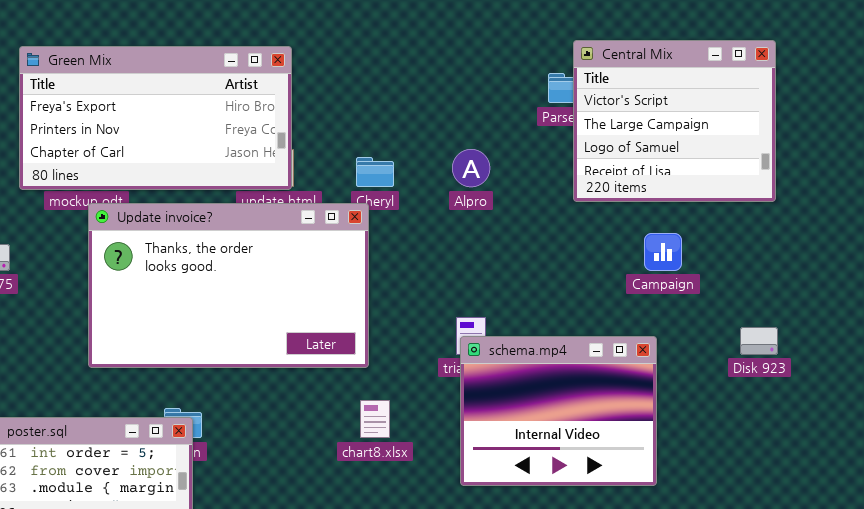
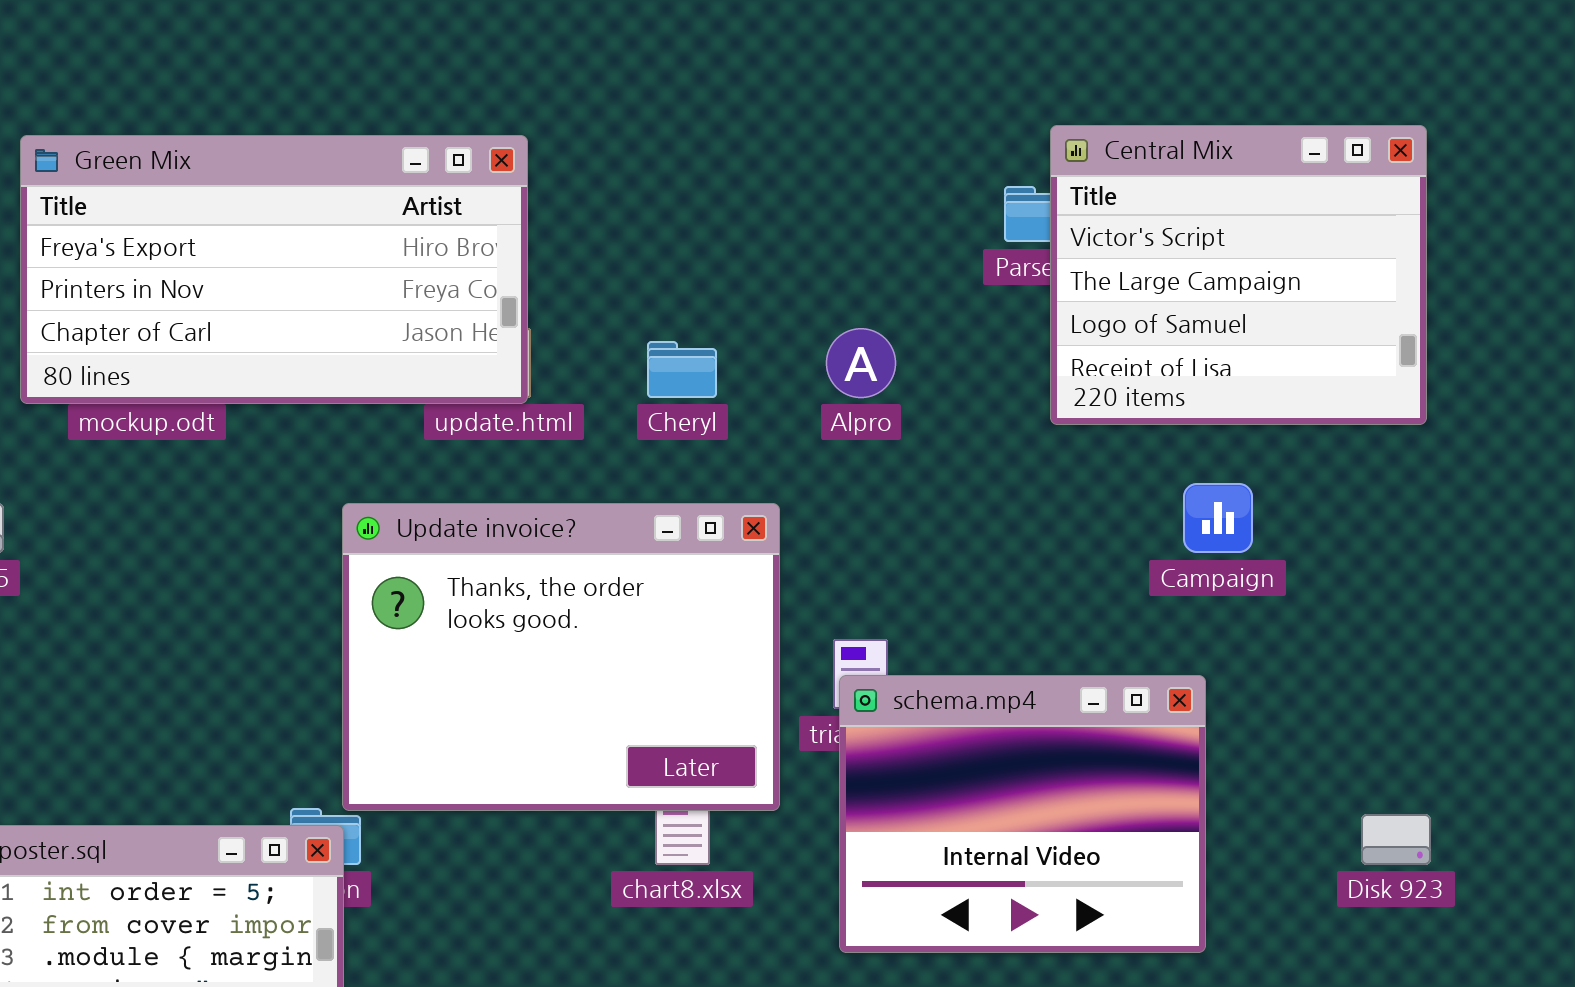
Update invoice?: [88,203,369,368] -> [342,503,780,811], moved, resized
Disk 923: [740,327,778,355] -> [1361,814,1431,865], moved

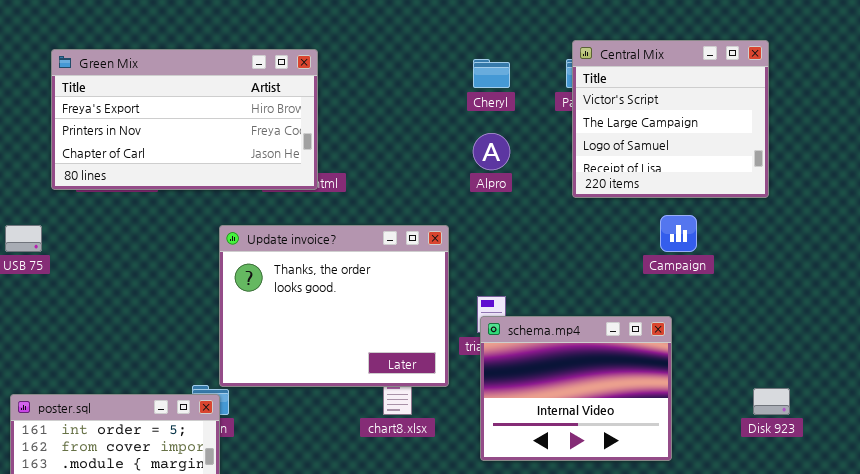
Central Mix: [1050,125,1427,425] -> [572,40,769,198], moved
Green Mix: [20,135,528,404] -> [51,49,318,190], moved
Cheryl: [647,341,717,398] -> [473,59,510,88], moved

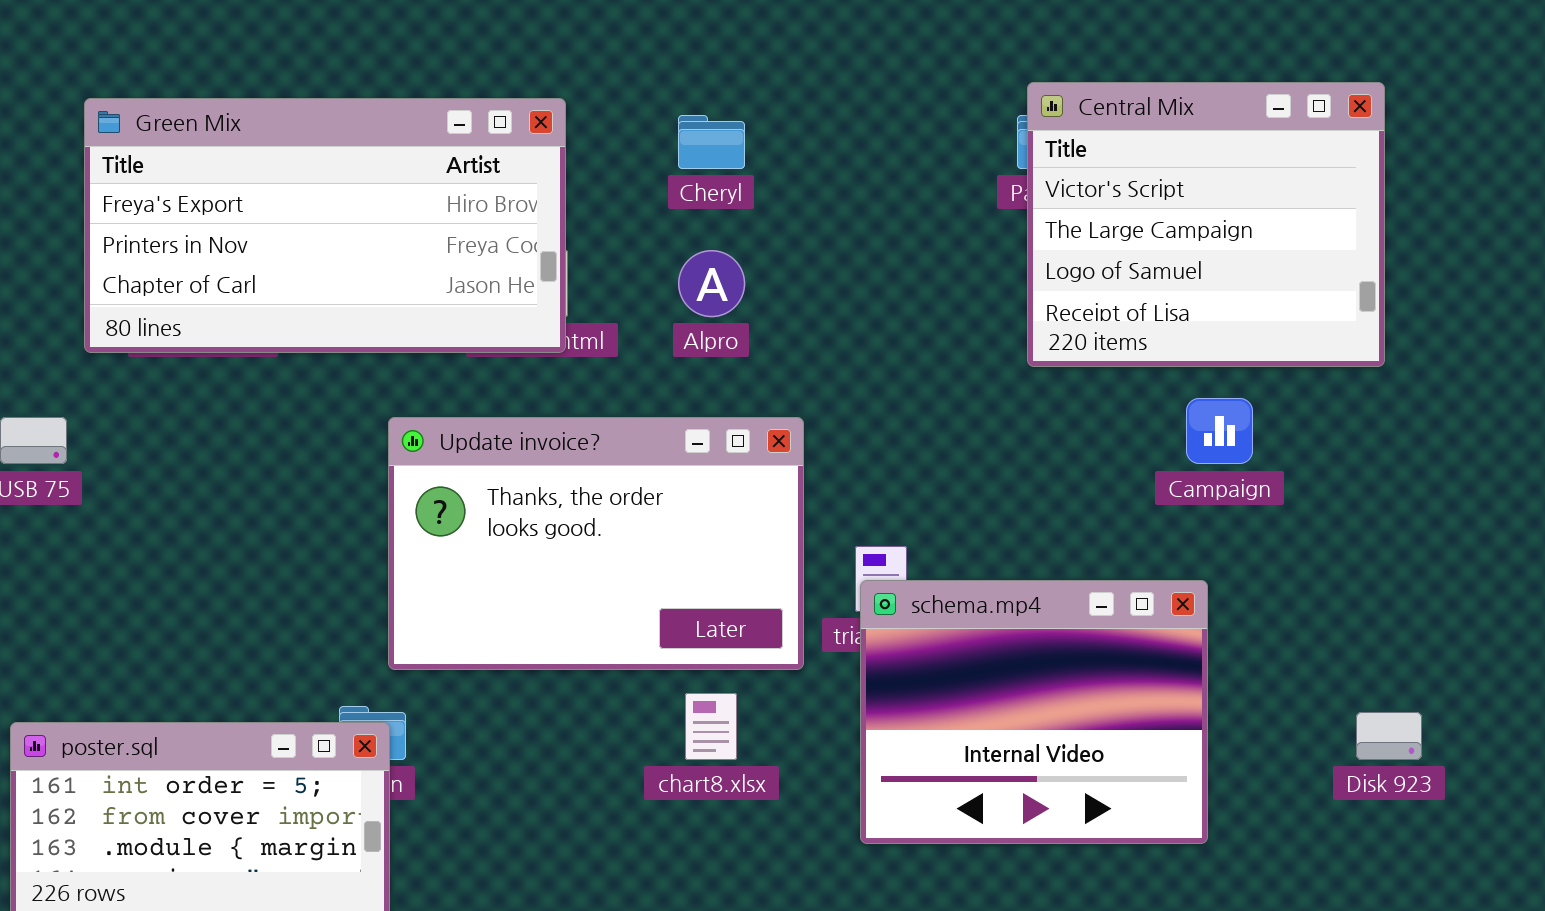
Cheryl: [473,59,510,88] -> [678,115,745,169], moved
Alpro: [473,133,510,170] -> [678,250,745,317], moved
Update invoice?: [219,225,449,387] -> [388,417,804,670], resized

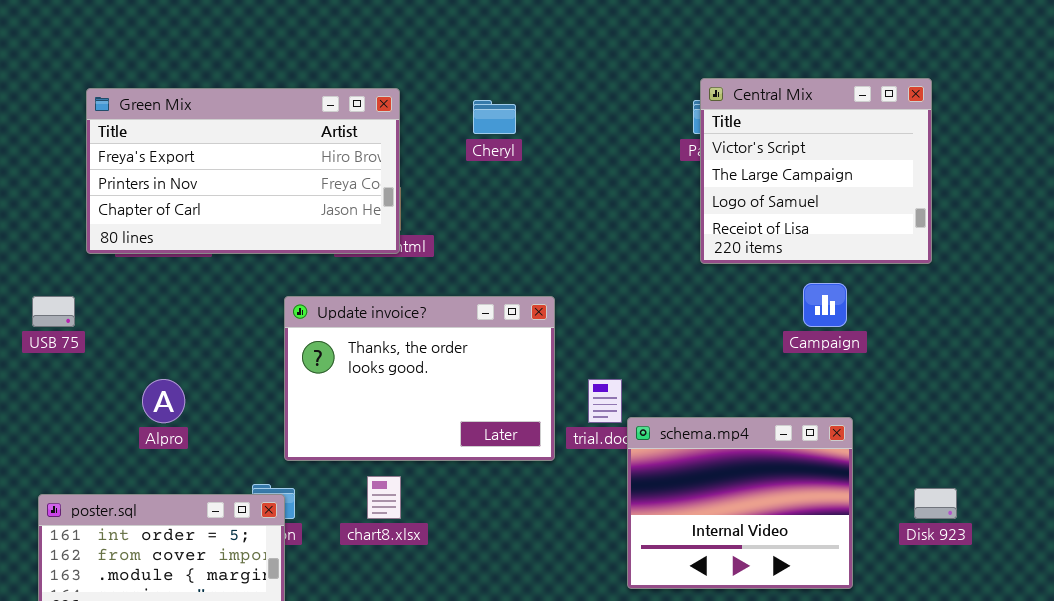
Alpro: [678,250,745,317] -> [142,379,185,423], moved
schema.mp4: [860,580,1208,844] -> [627,417,853,589], moved
chart8.xlsx: [685,693,737,760] -> [367,476,401,519], moved

